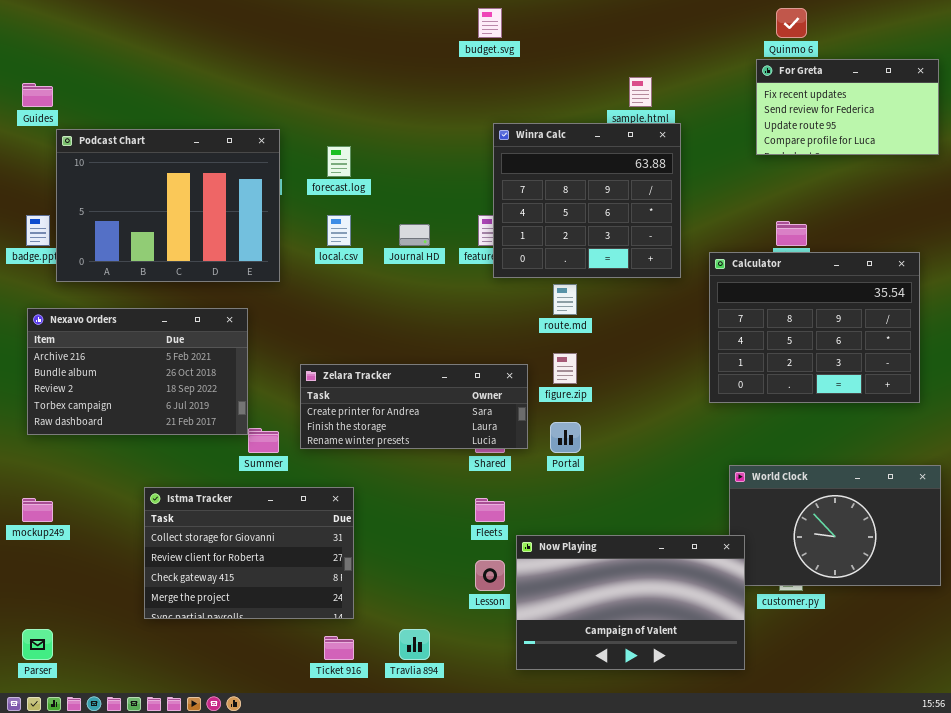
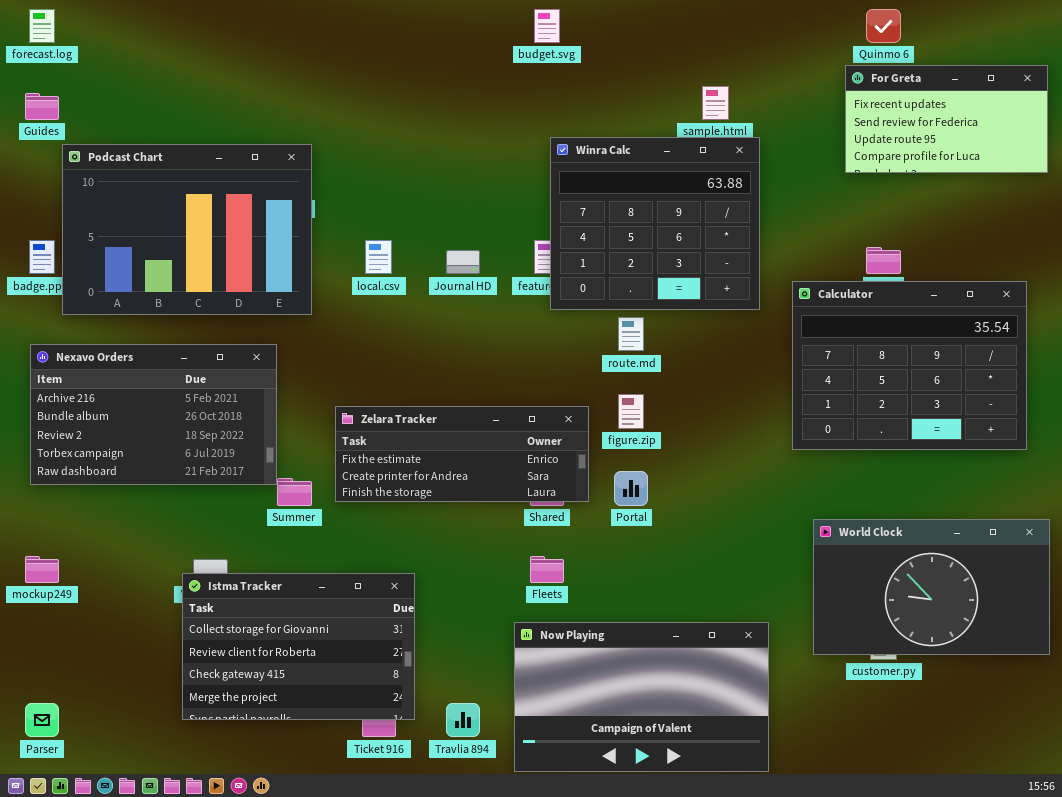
forecast.log: [327,146,351,177] -> [29,9,55,43], moved
Zelara Tracker: [300,364,528,449] -> [335,406,589,502], scrolled up 1 row
Istma Tracker: [144,487,354,619] -> [182,573,415,720], moved
Now Playing: [516,535,745,670] -> [514,622,769,772], moved

